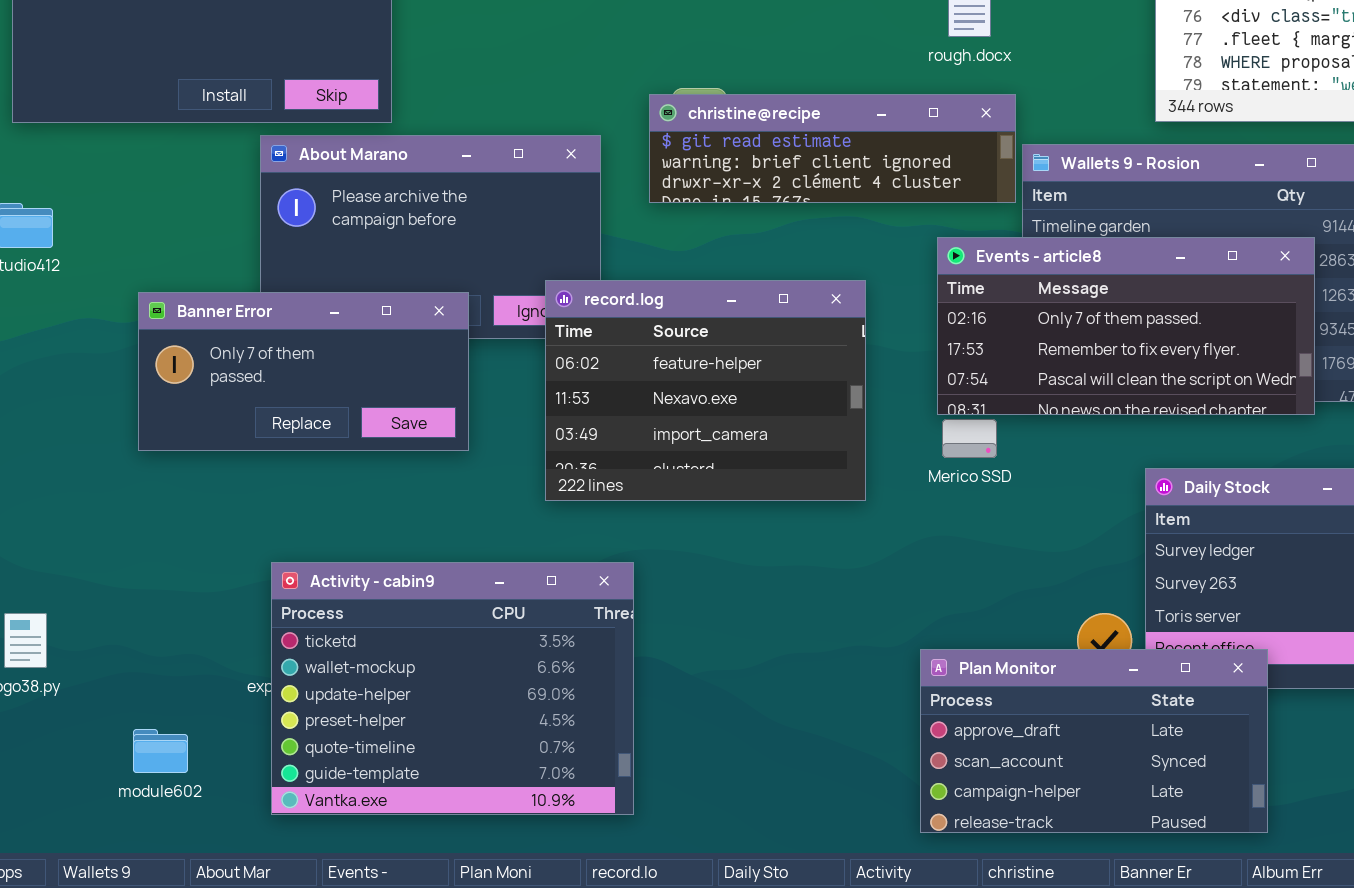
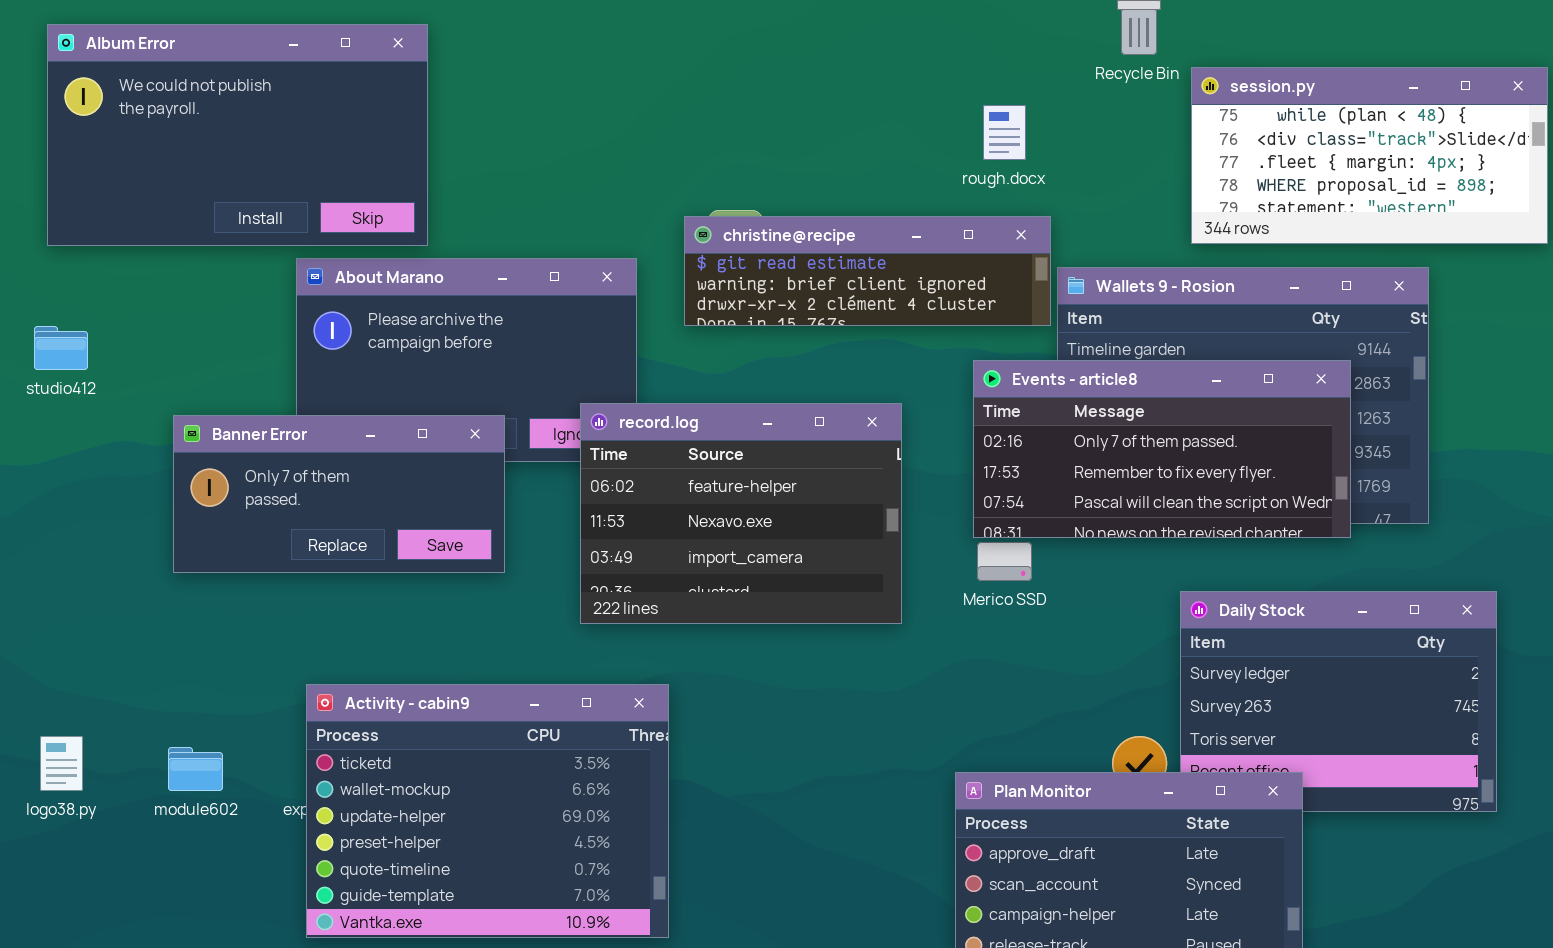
module602: [133,729,188,773] -> [168,747,223,791], moved

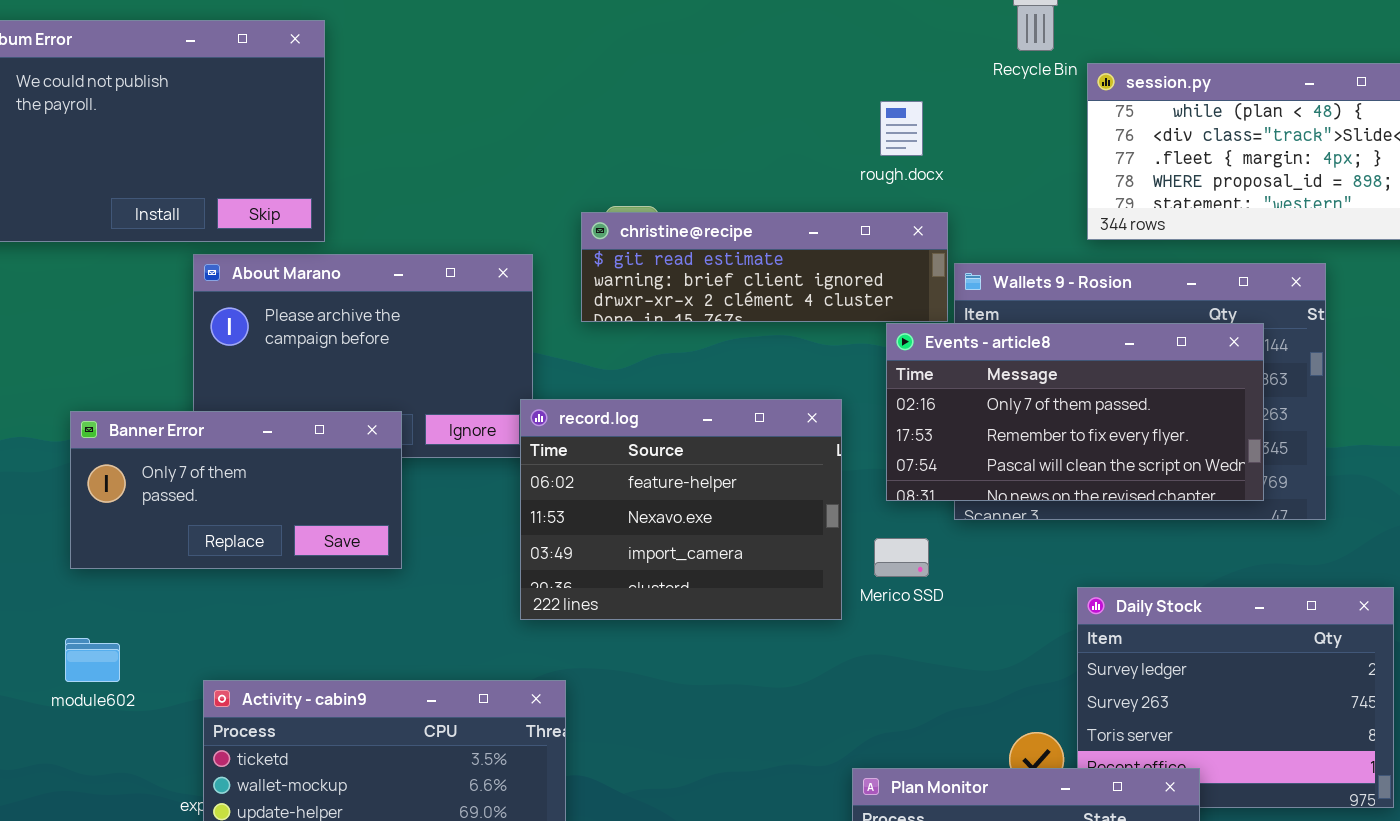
Events - article8: [973,360,1351,538] -> [886,323,1264,501], moved
record.log: [580,403,902,624] -> [520,399,842,620], moved
module602: [168,747,223,791] -> [65,638,120,682], moved

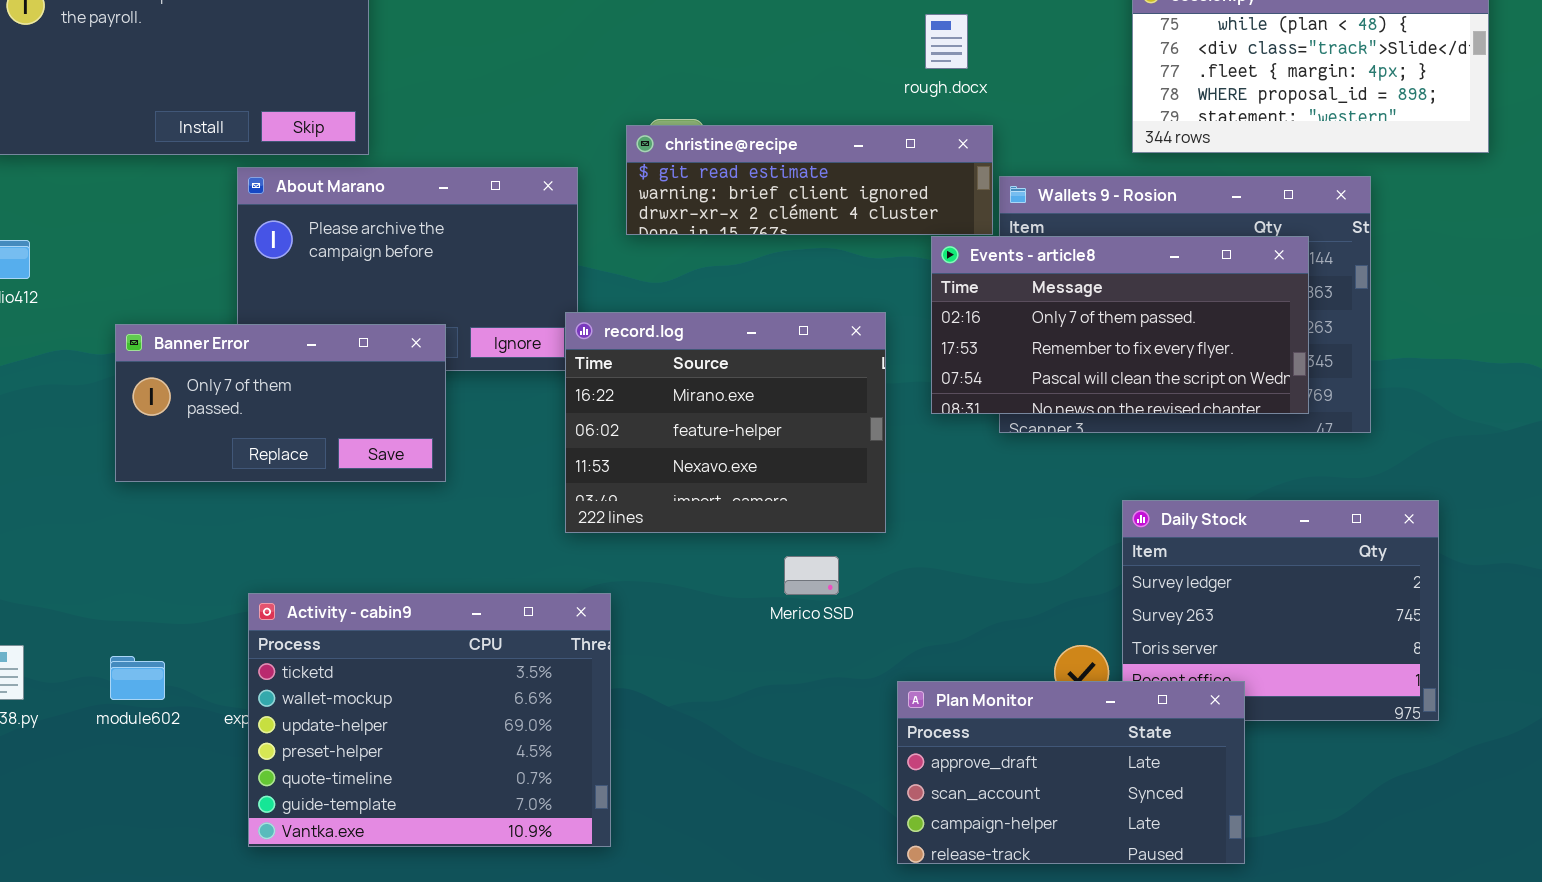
record.log: [520,399,842,620] -> [565,312,886,533], scrolled up 1 row
Merico SSD: [874,538,929,577] -> [784,556,839,595], moved
module602: [65,638,120,682] -> [110,656,165,700], moved

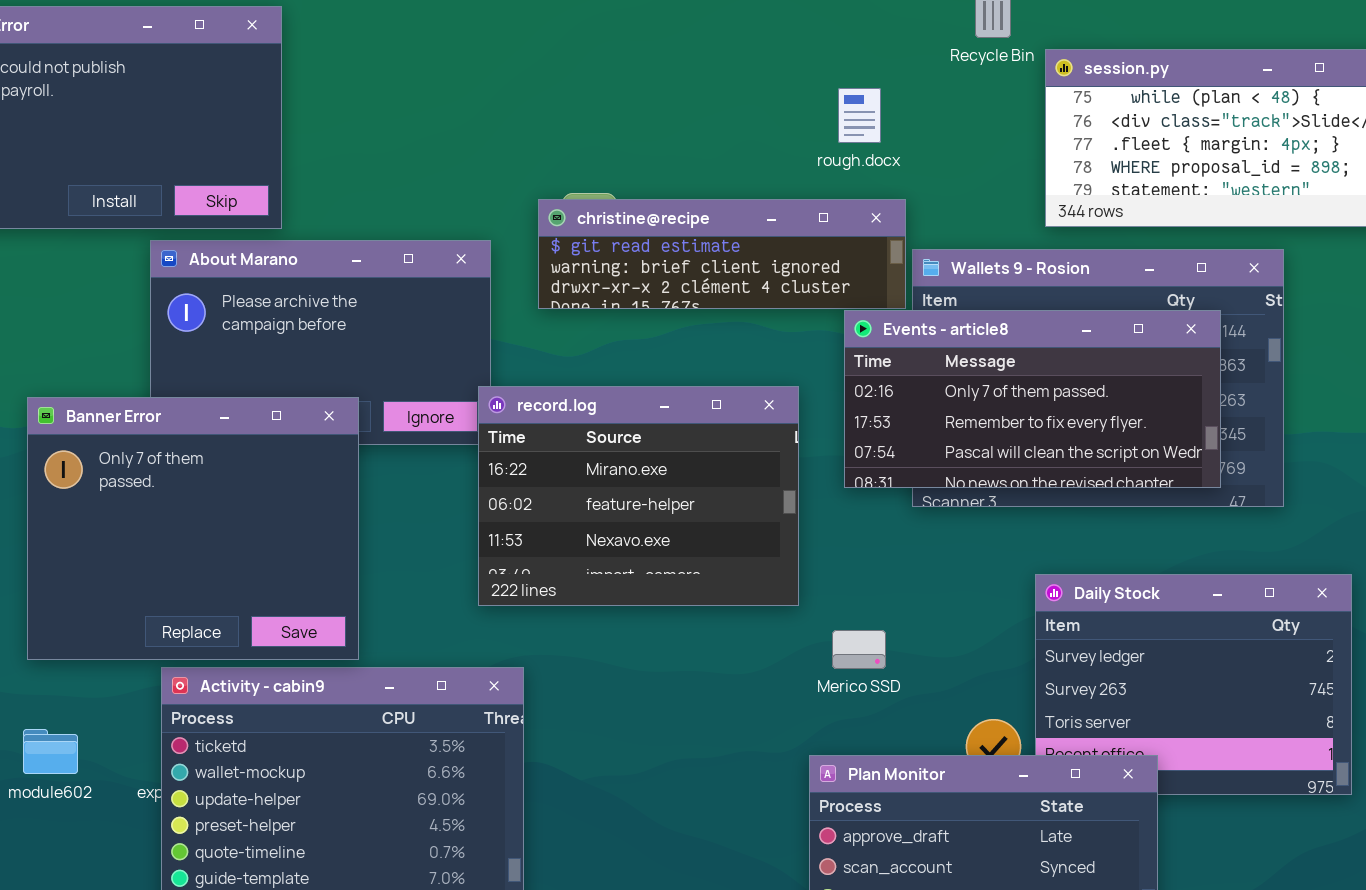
Banner Error: [115,324,446,482] -> [27,397,359,660], resized
Merico SSD: [784,556,839,595] -> [832,630,886,669], moved

